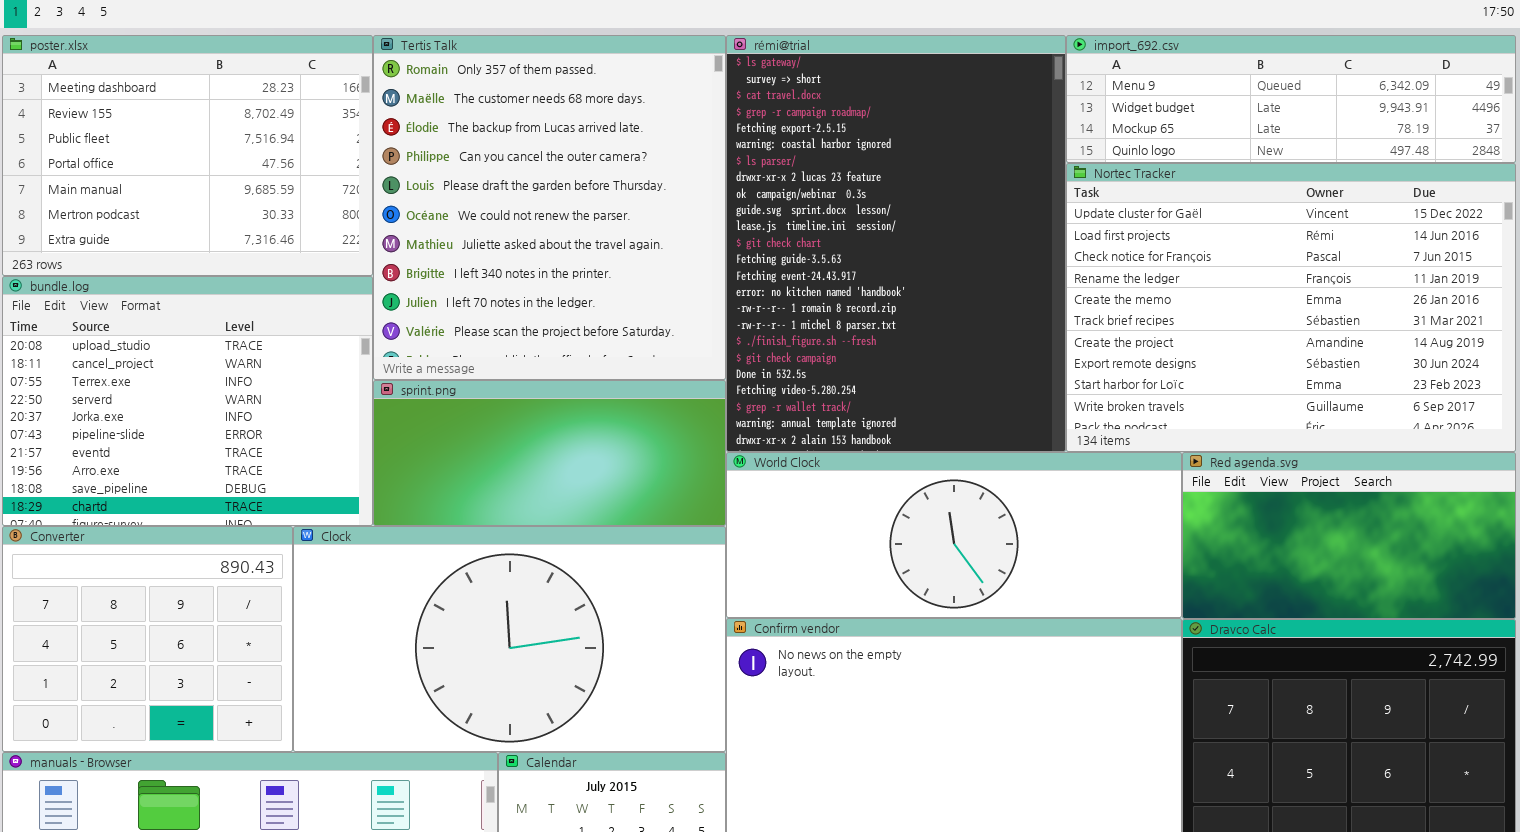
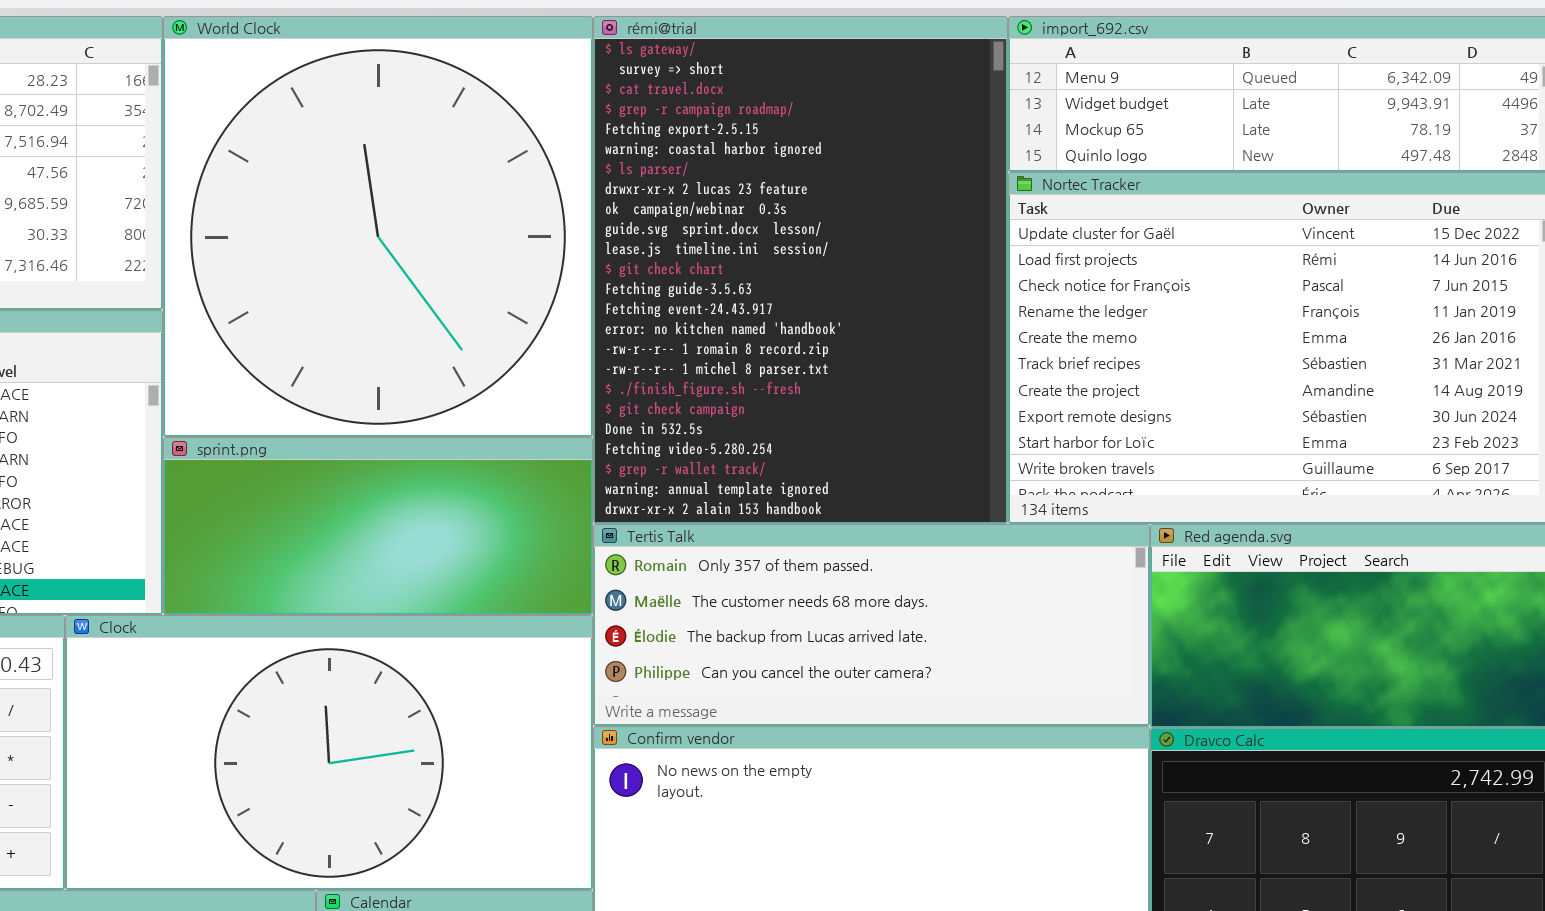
Tertis Talk: [373,35,726,380] -> [593,524,1150,726], moved, resized
World Clock: [726,452,1182,618] -> [163,16,593,437], moved, resized

